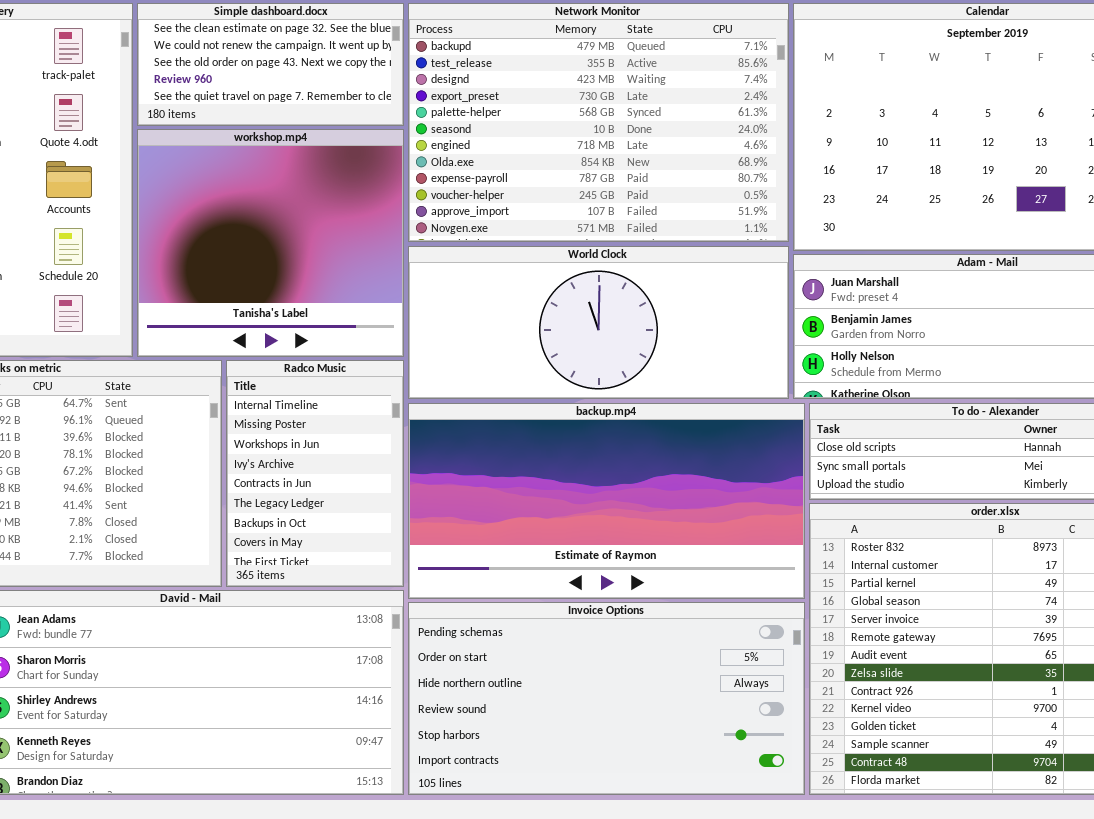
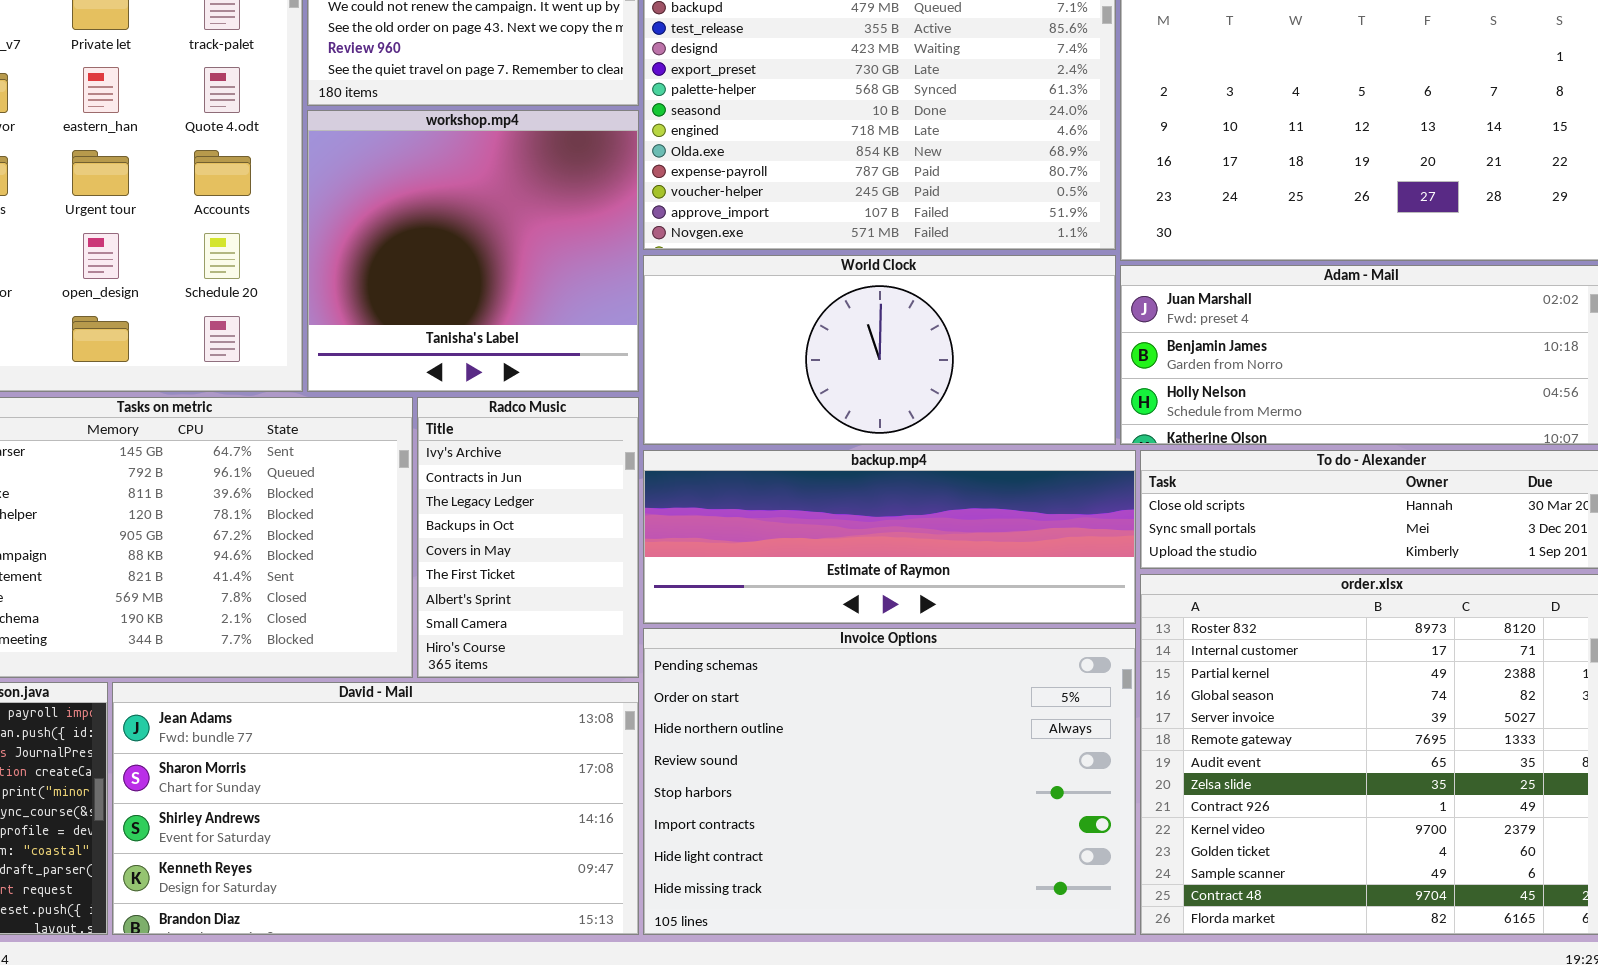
Radco Music: [226,360,404,587] -> [417,397,639,678], scrolled down 3 rows
backup.mp4: [408,403,805,599] -> [643,450,1136,624], resized
Invoice Options: [408,602,805,795] -> [643,628,1136,935], resized

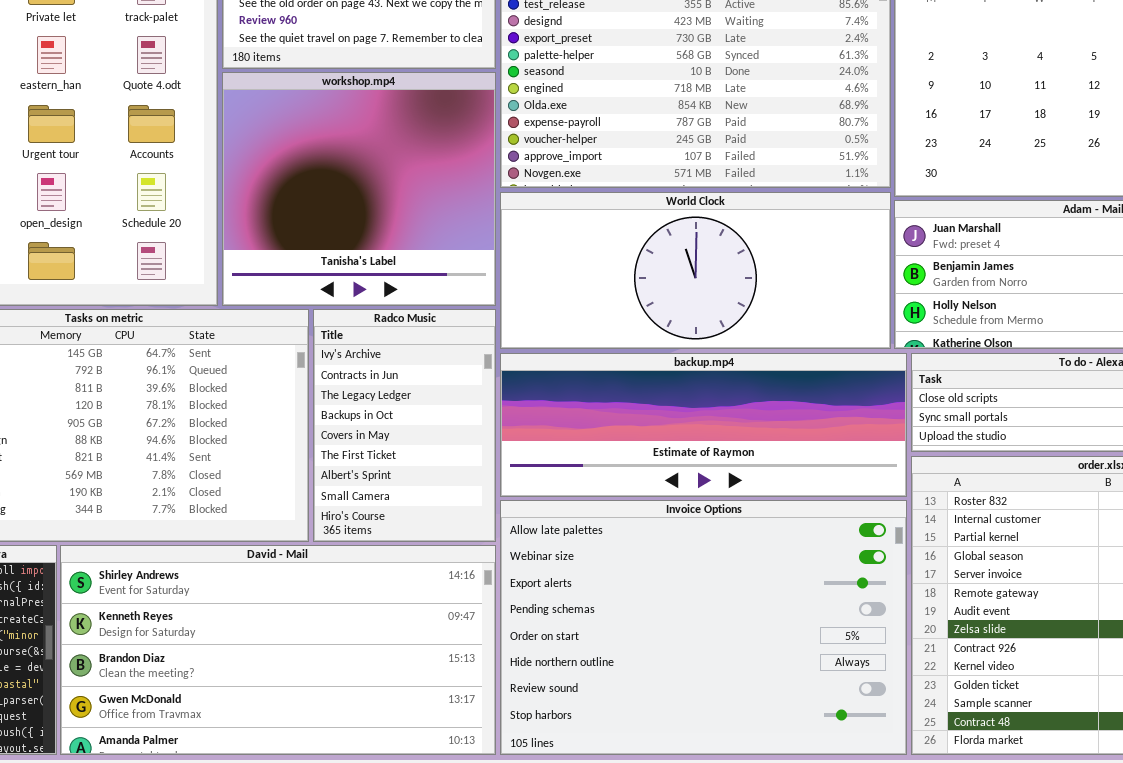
Invoice Options: [643,628,1136,935] -> [500,500,907,755], scrolled up 3 rows
David - Mail: [112,682,639,935] -> [60,545,496,755], scrolled down 2 rows

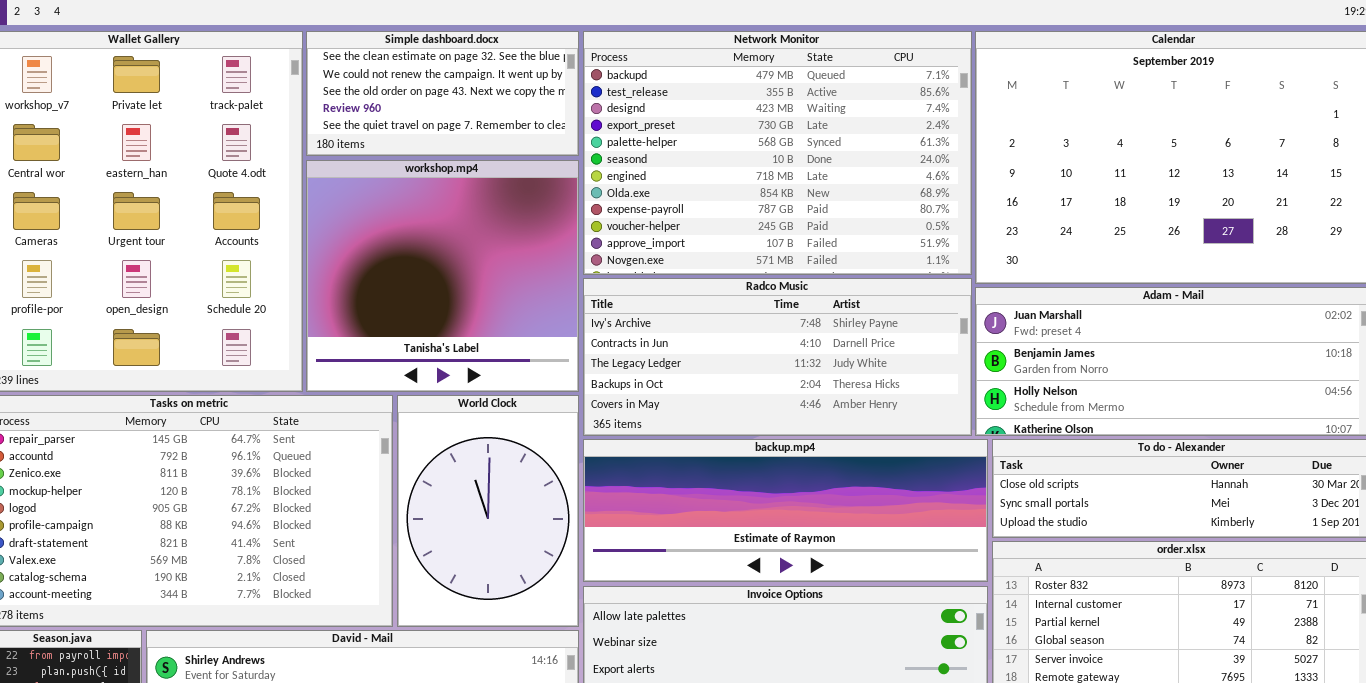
World Clock: [500,192,891,349] -> [397,395,579,627], moved, resized
Radco Music: [313,309,496,542] -> [583,278,972,436], moved, resized

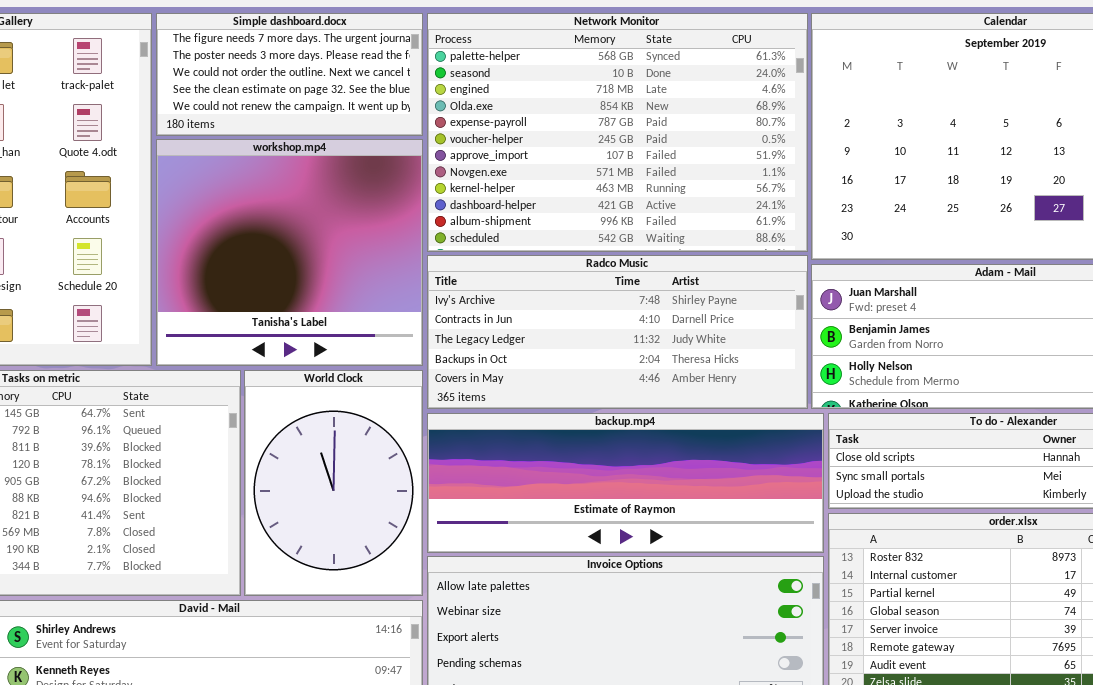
Simple dashboard.docx: [306,31,579,156] -> [156,13,423,136], scrolled up 3 rows
Network Monitor: [583,31,972,275] -> [427,13,808,252], scrolled down 4 rows

